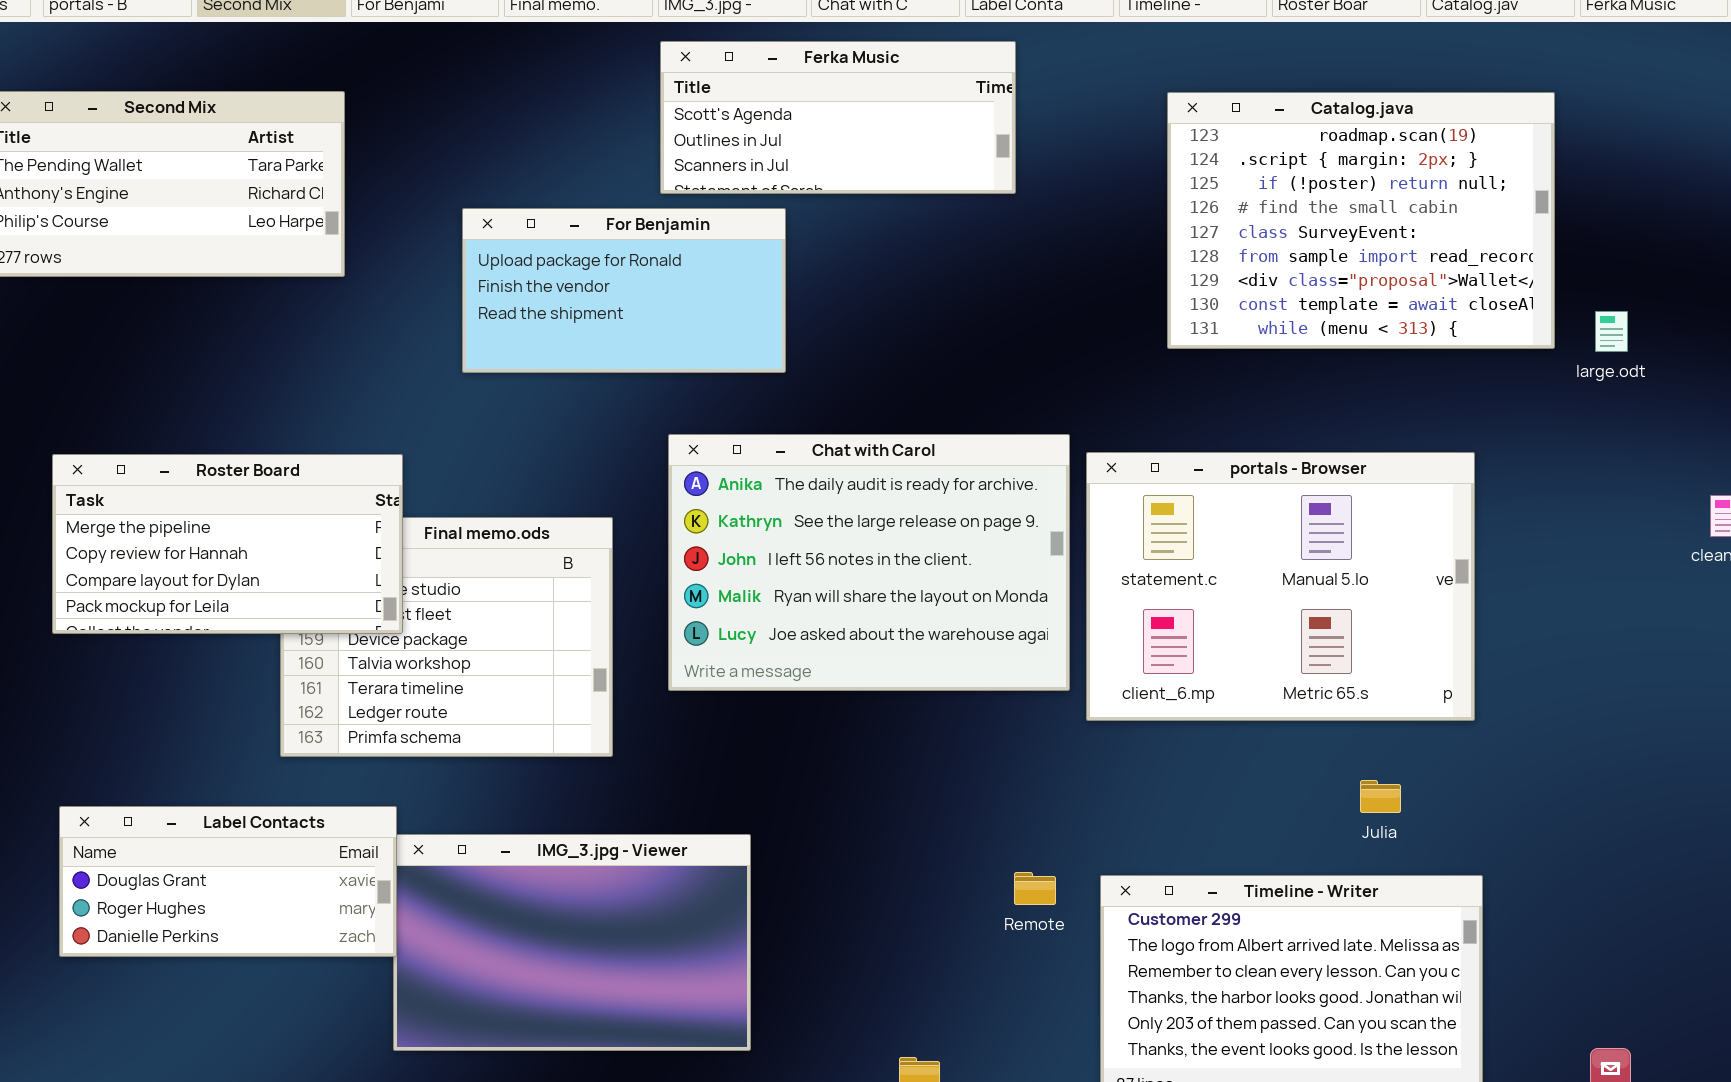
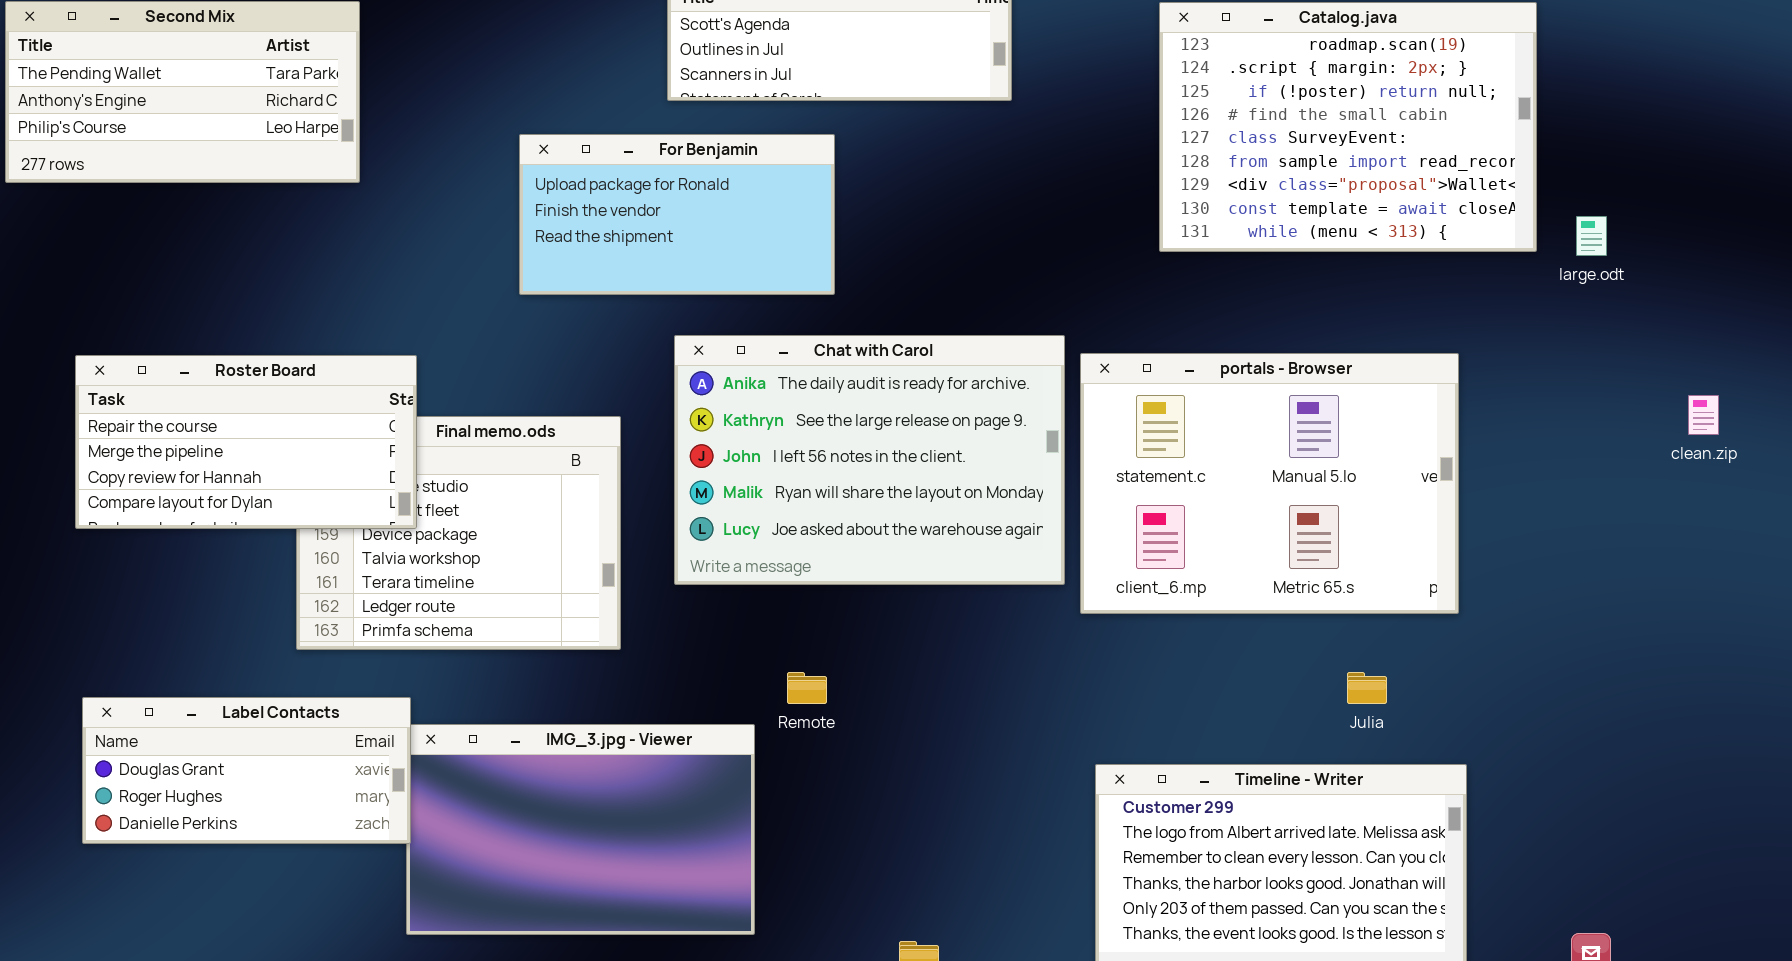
For Benjamin: [462,208,786,373] -> [519,134,835,295], moved
Roster Board: [52,454,403,634] -> [75,355,417,529], scrolled up 1 row
Remote: [1014,872,1056,905] -> [787,672,827,704], moved

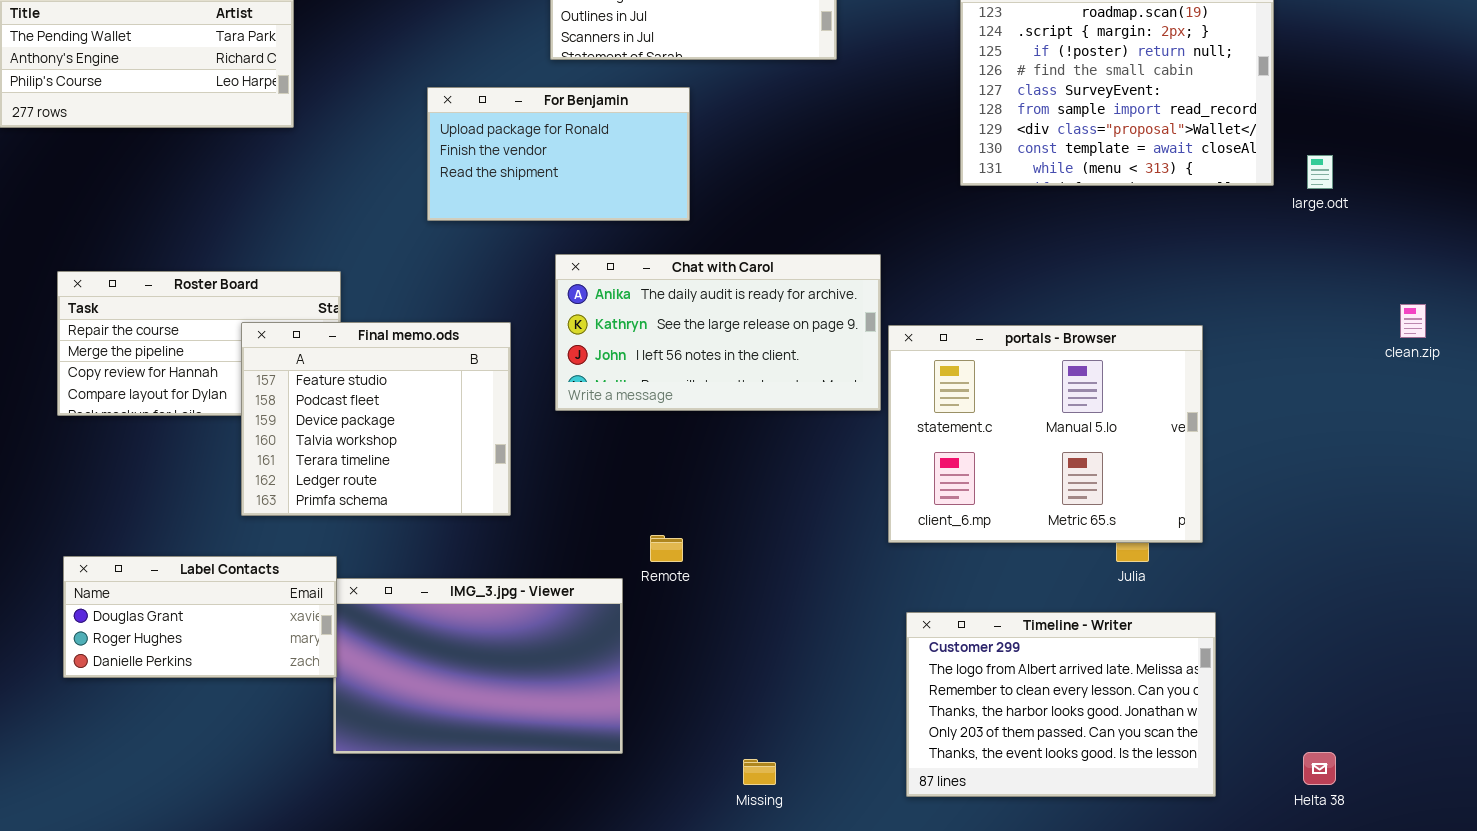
Chat with Carol: [674,335,1065,585] -> [555,254,881,411], resized
portals - Browser: [1080,353,1459,614] -> [888,325,1203,543], moved
Final memo.ods: [296,416,621,650] -> [241,322,511,516], raised

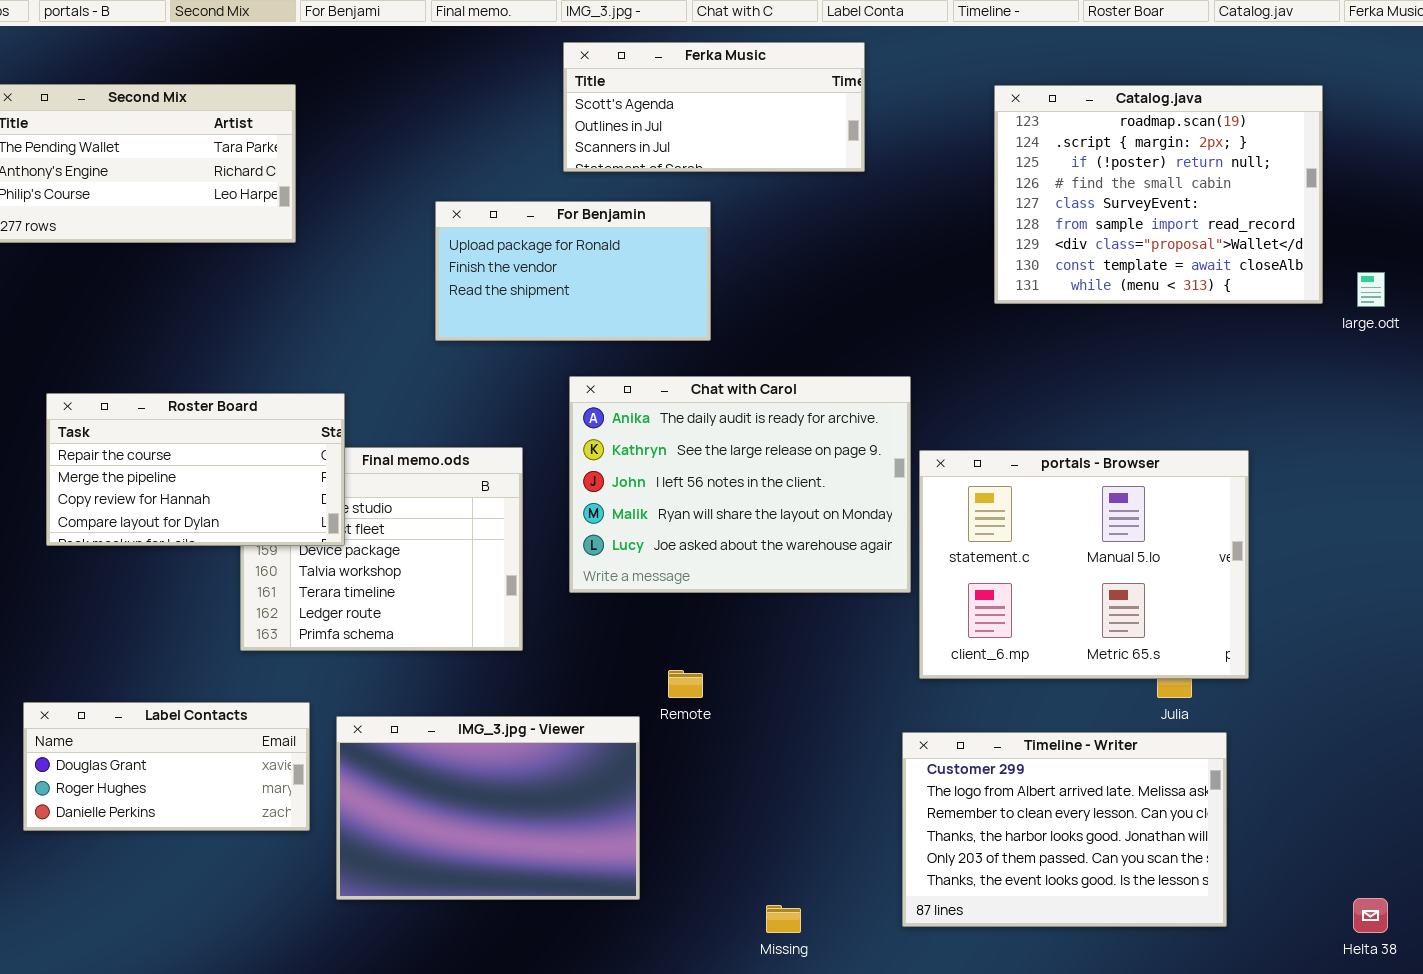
Chat with Carol: [555,254,881,411] -> [569,376,911,593], resized
Roster Board: [57,271,341,416] -> [46,393,345,546], raised
Label Contacts: [63,556,337,678] -> [23,702,310,831], moved
Timeline - Writer: [906,612,1216,797] -> [902,732,1227,927], moved

